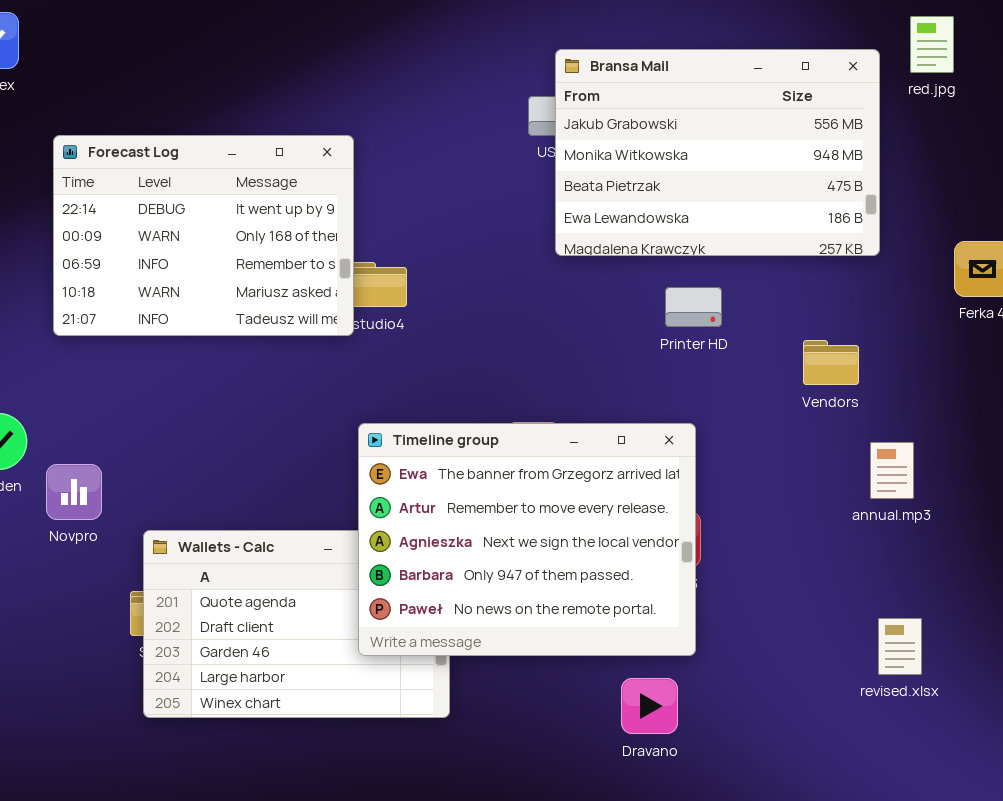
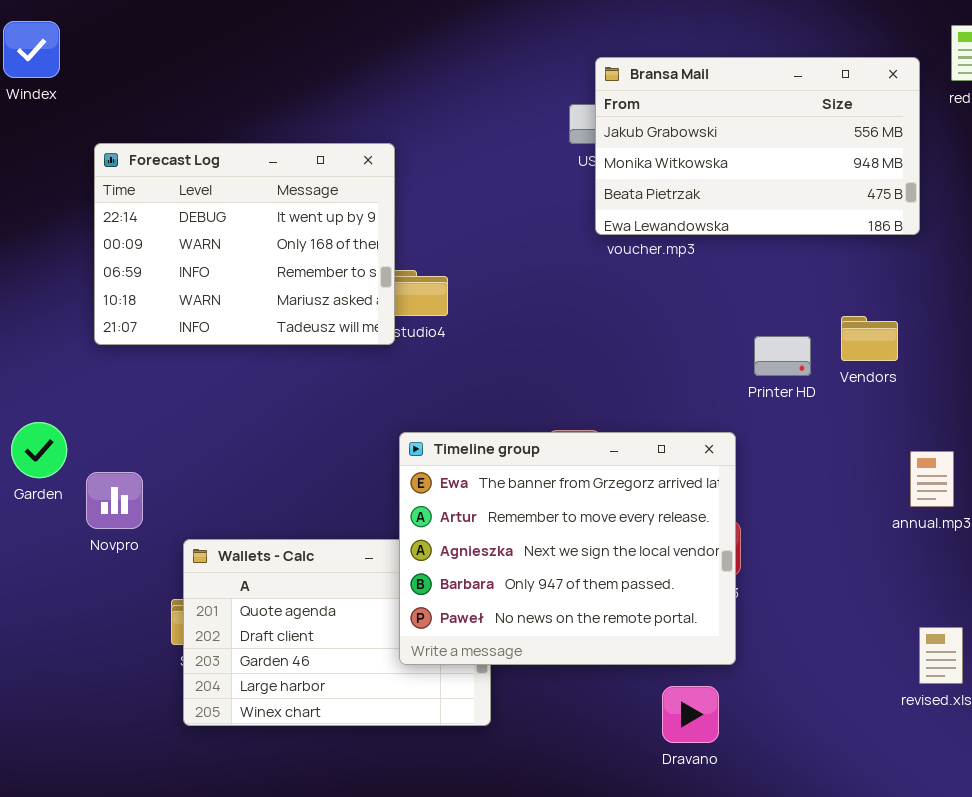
Bransa Mail: [555,49,880,256] -> [595,57,920,235], resized
Printer HD: [665,287,722,327] -> [754,336,811,376], moved
Vendors: [803,340,859,385] -> [841,316,898,361], moved

